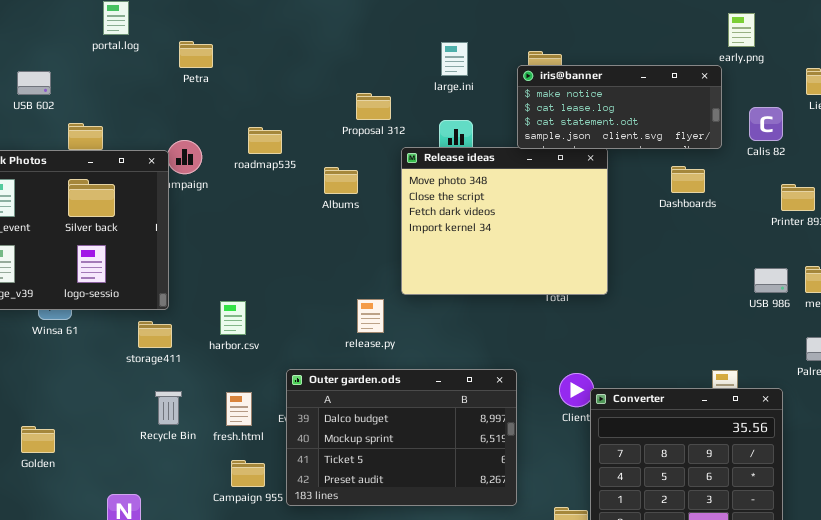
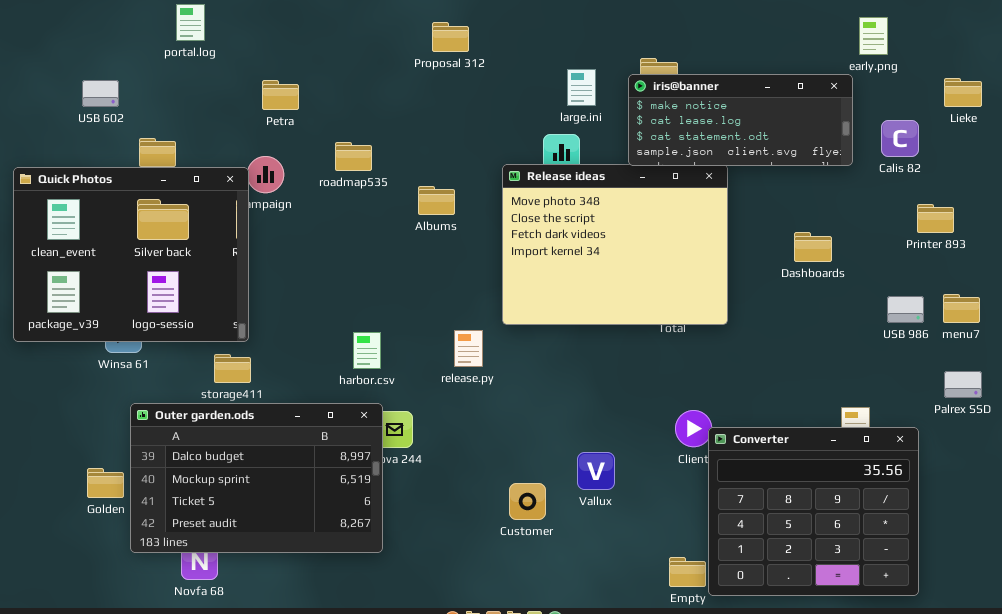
Petra: [179,41,213,68] -> [262,80,299,110], moved
large.ini: [441,42,468,76] -> [567,69,596,106], moved
Proposal 312: [356,93,391,120] -> [432,22,469,52], moved
Dashboards: [671,166,705,193] -> [794,232,832,262], moved
harbor.csv: [220,301,246,335] -> [353,332,381,369], moved
Outer garden.ods: [286,369,517,506] -> [130,403,383,553], moved

